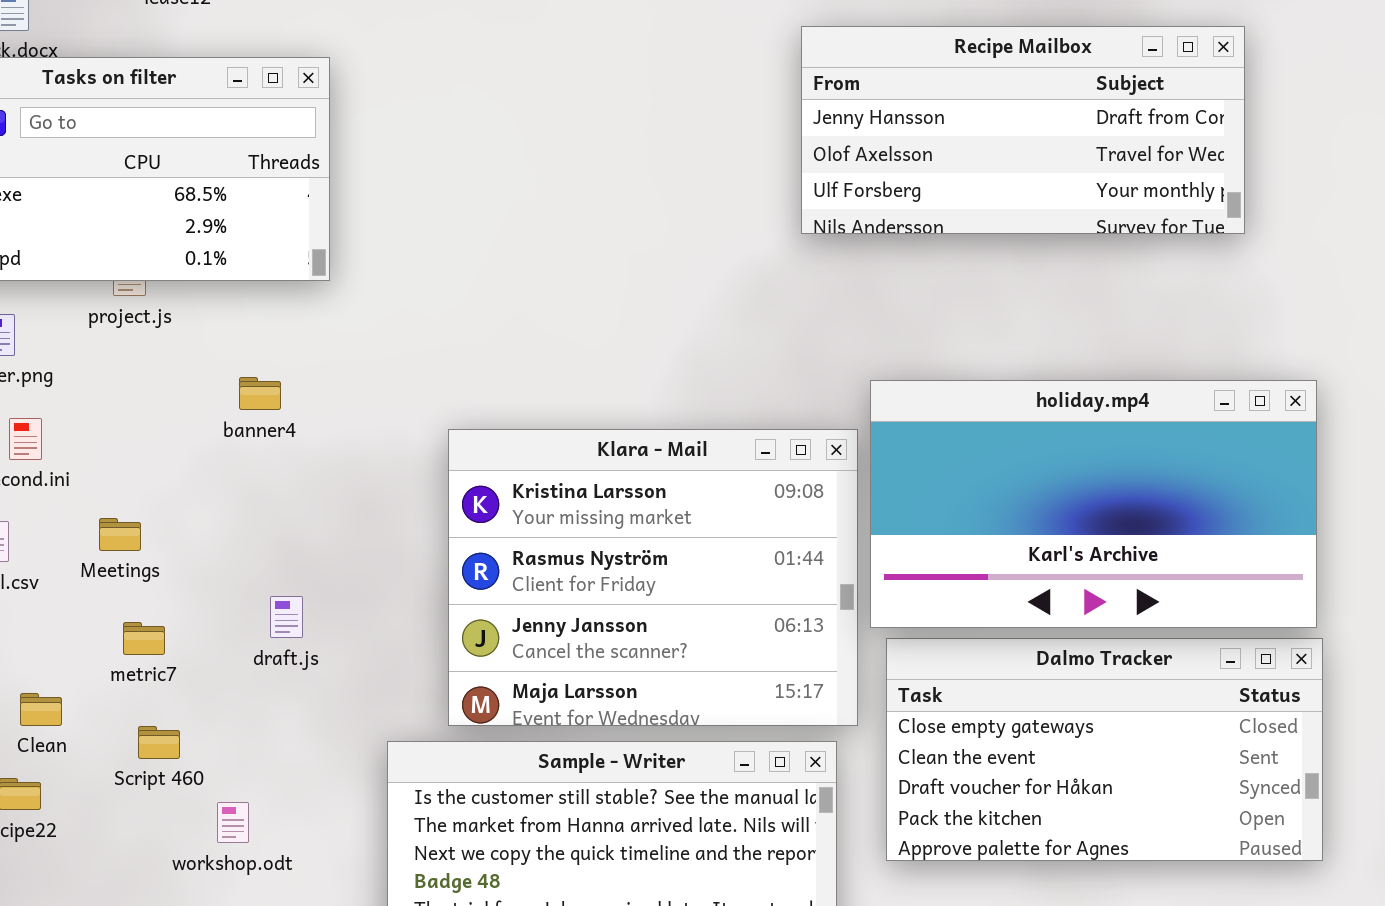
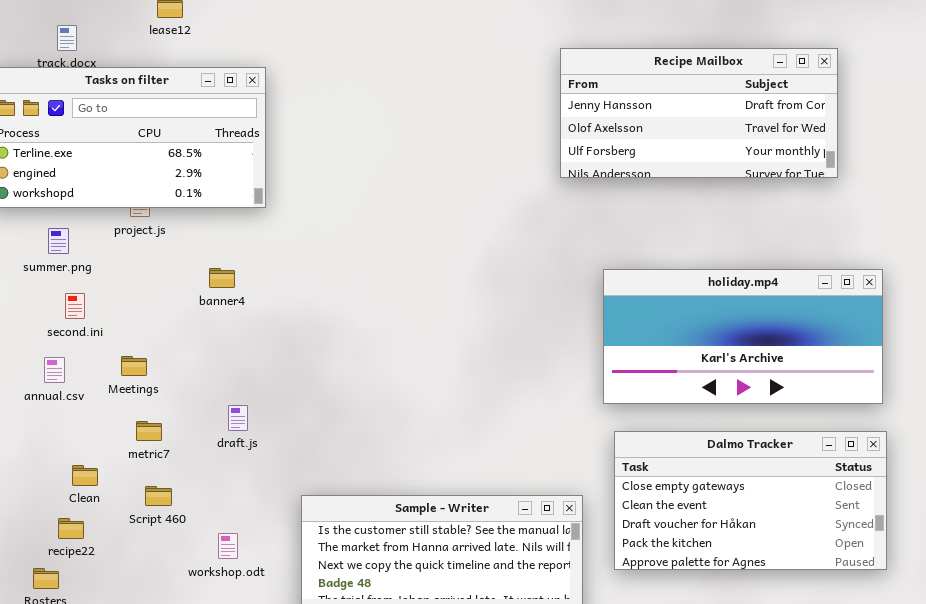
holiday.mp4: [870,380,1317,628] -> [603,269,883,404], resized
Klara - Mail: [448,429,858,726] -> none, closed
workshop.odt: [217,802,249,843] -> [218,533,238,559], moved

